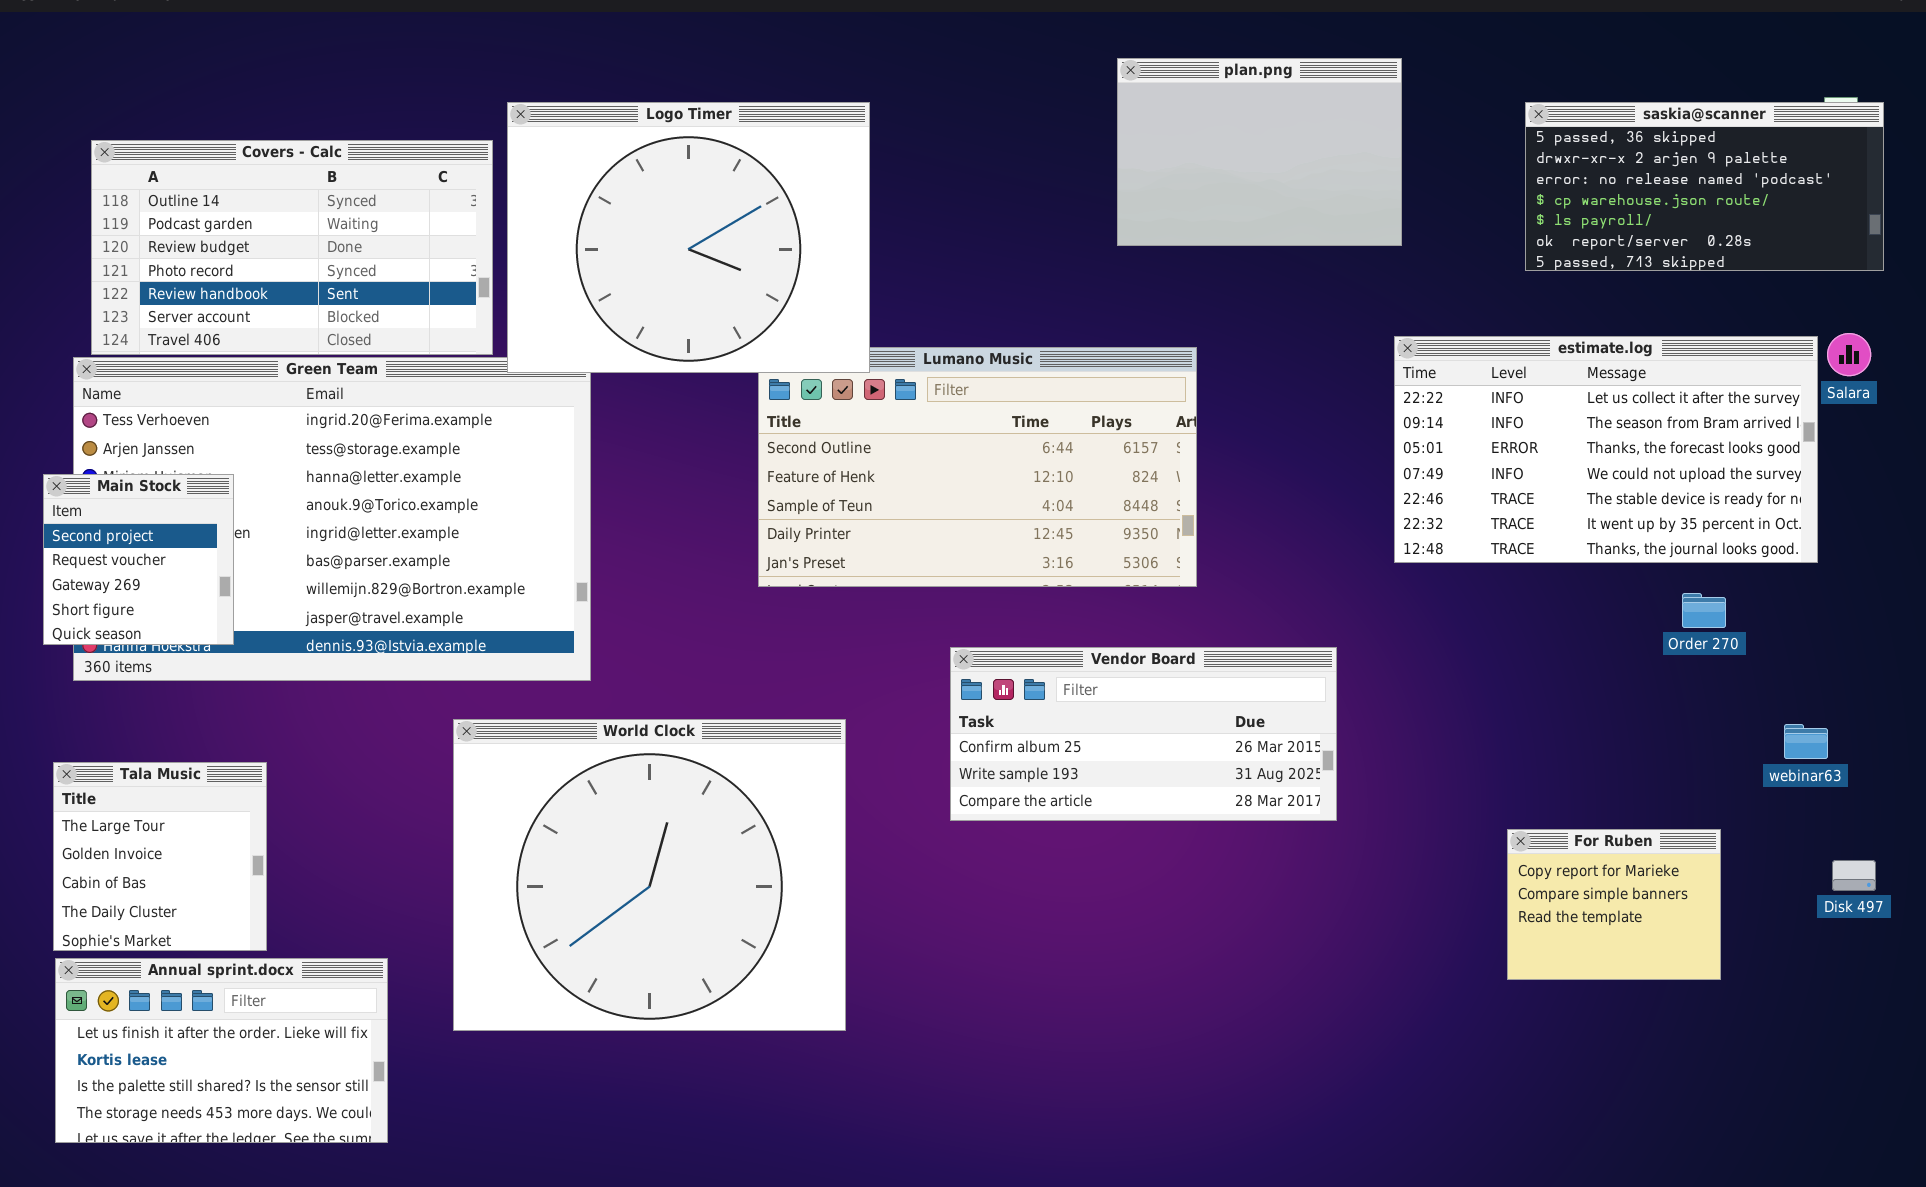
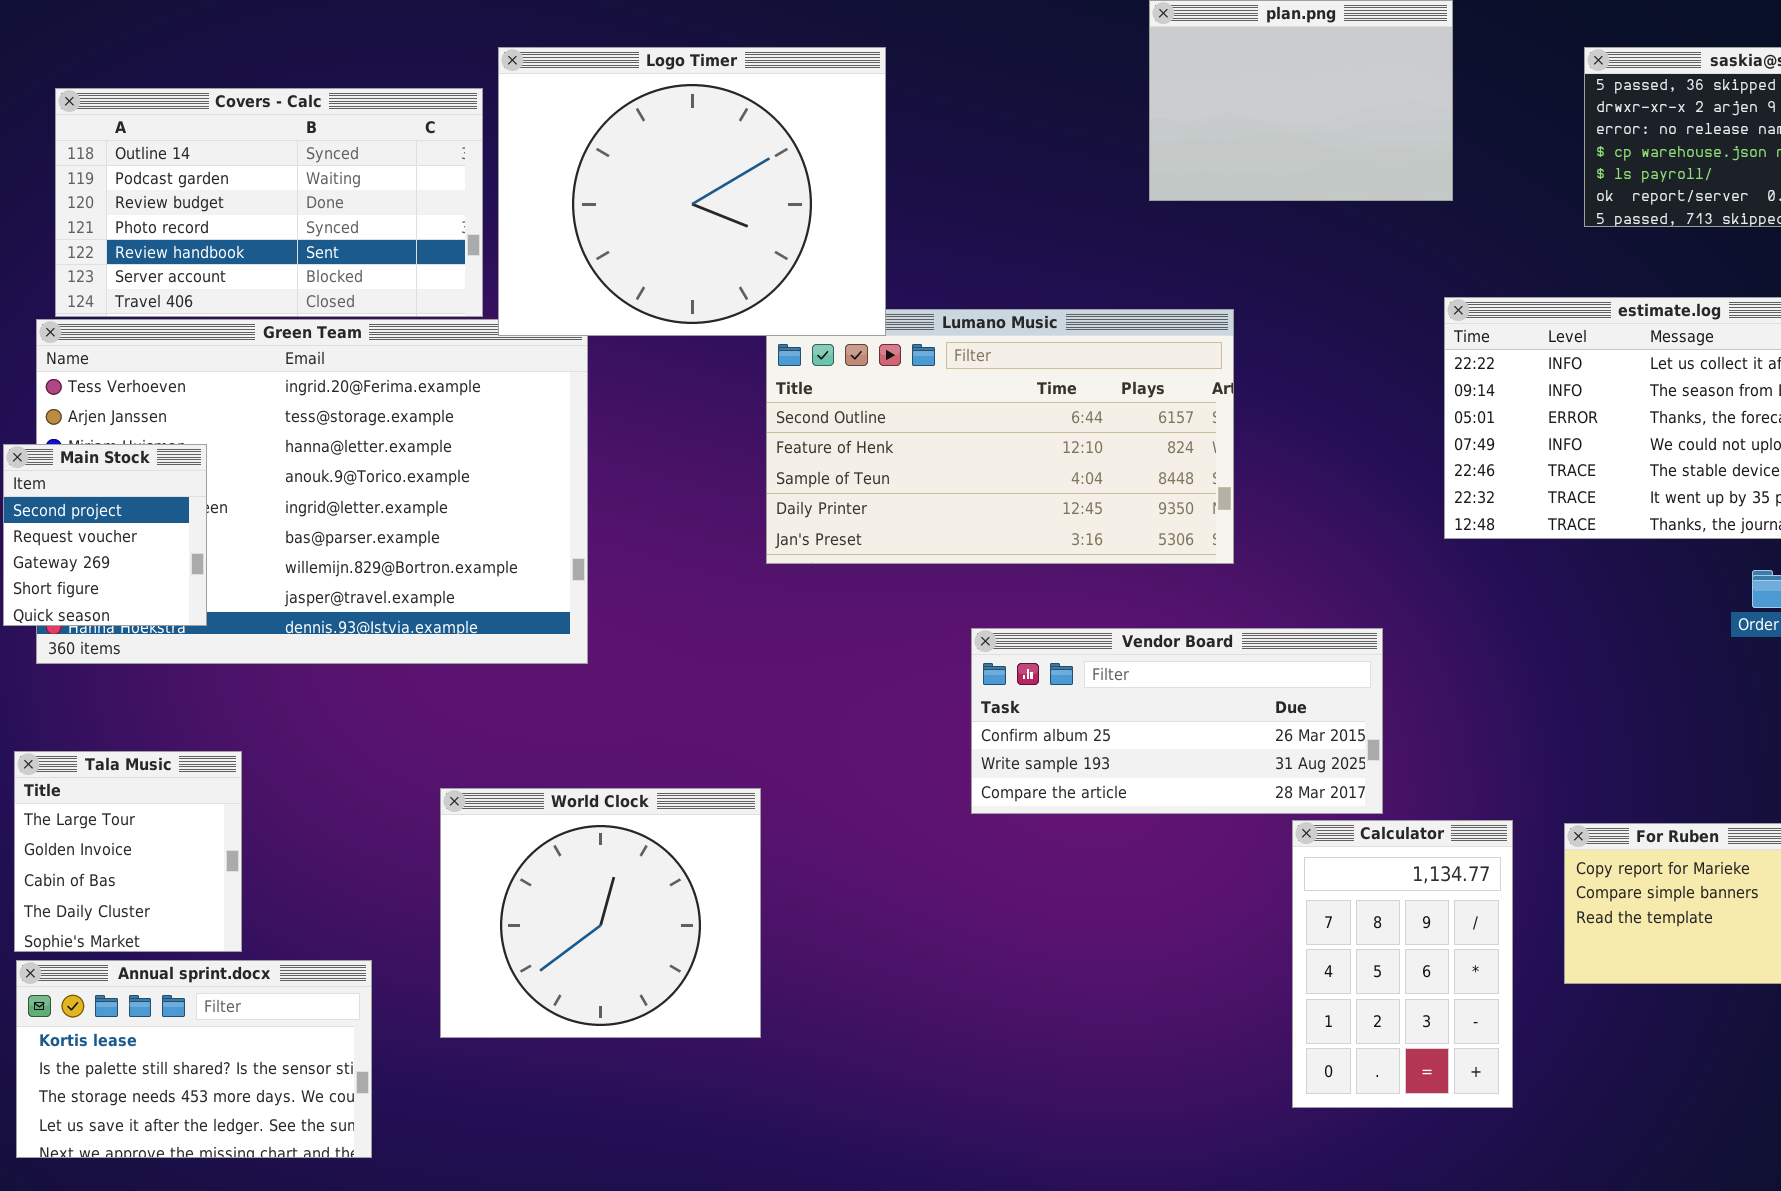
World Clock: [453,719,846,1031] -> [440,788,761,1038], resized
Calculator: none -> [1292,820,1513,1108], opened
Annual sprint.docx: [55,958,388,1143] -> [16,960,372,1158], scrolled down 1 row

